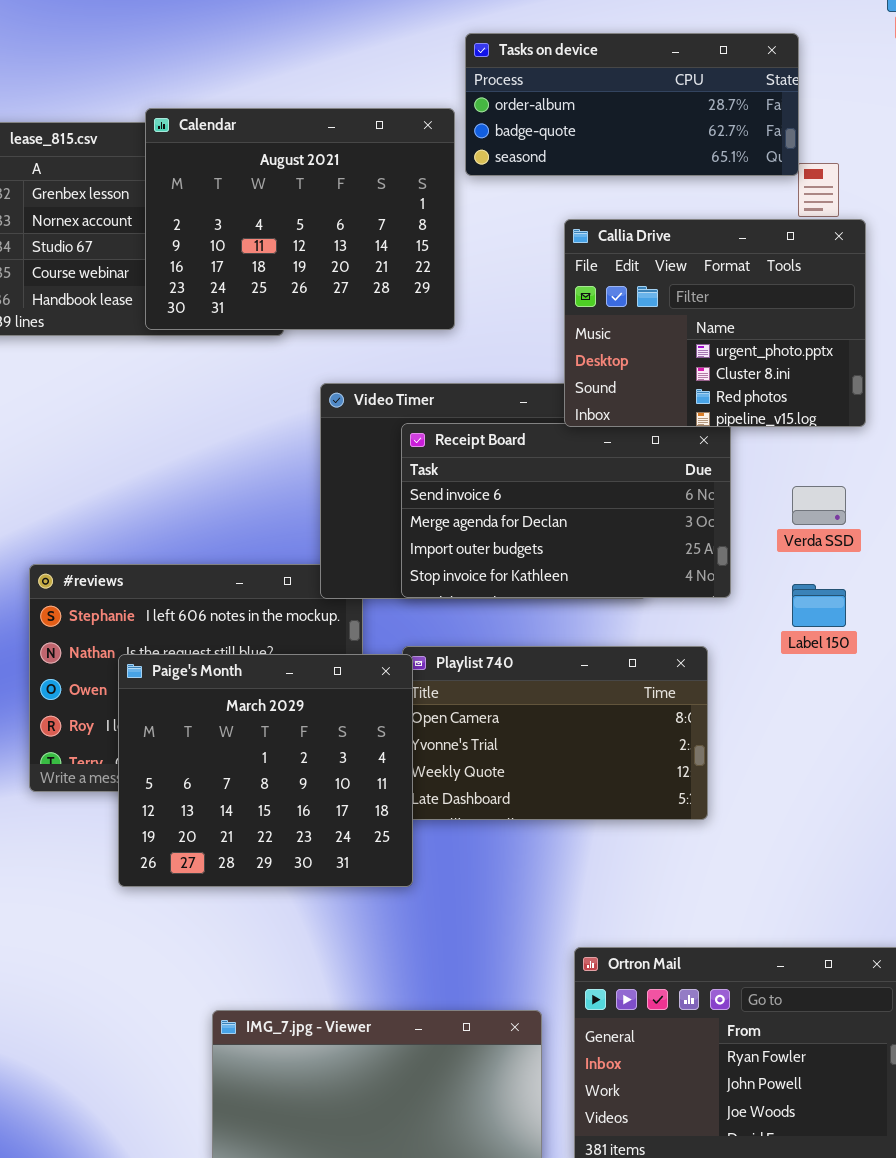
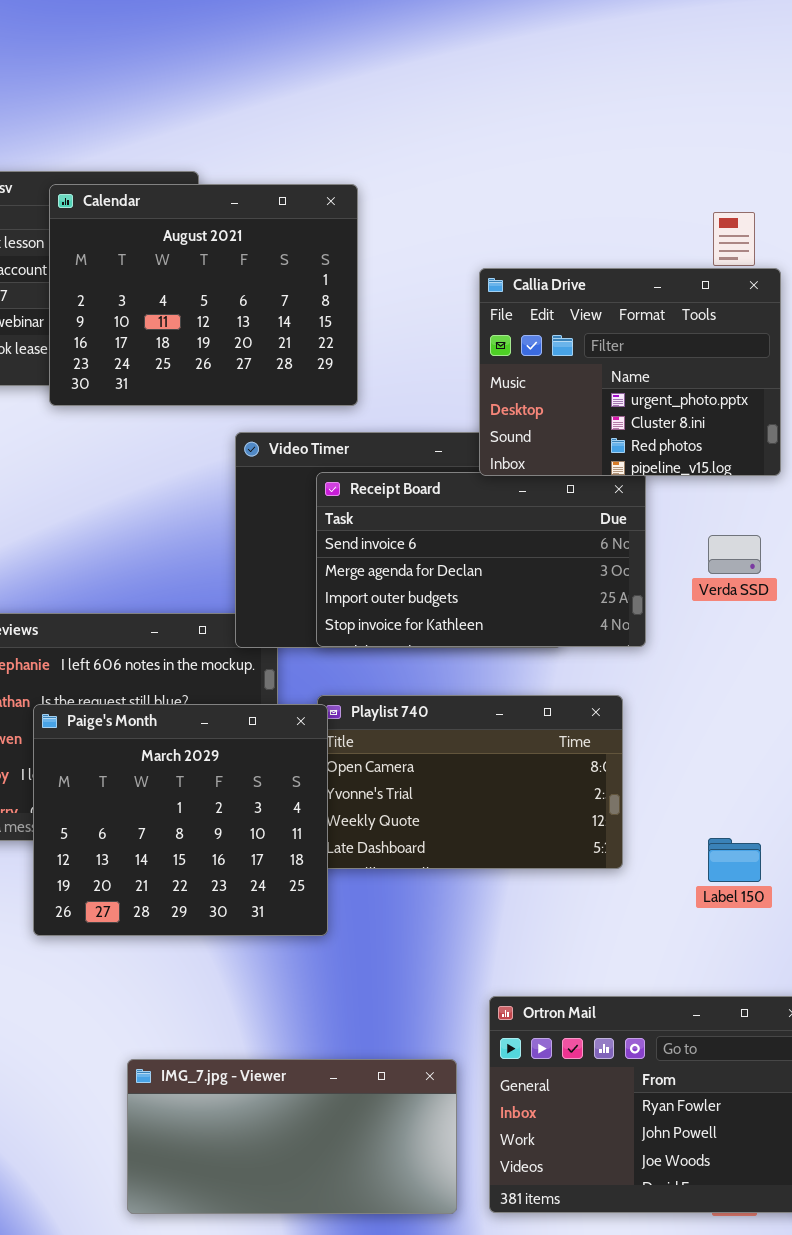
Tasks on device: [465,33,799,176] -> none, closed
Calendar: [145,108,455,330] -> [49,184,358,406], moved
Label 150: [792,584,846,627] -> [708,838,761,882], moved

